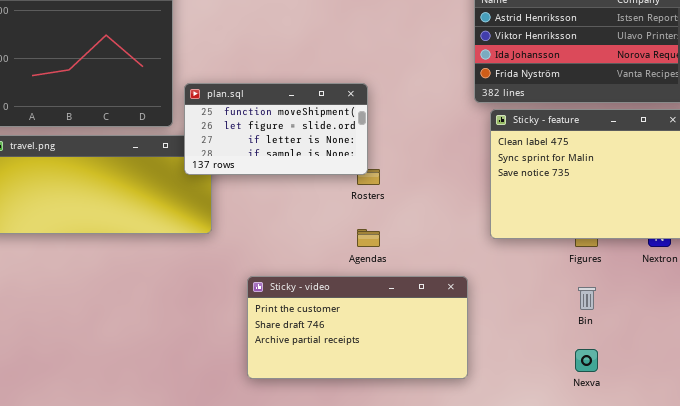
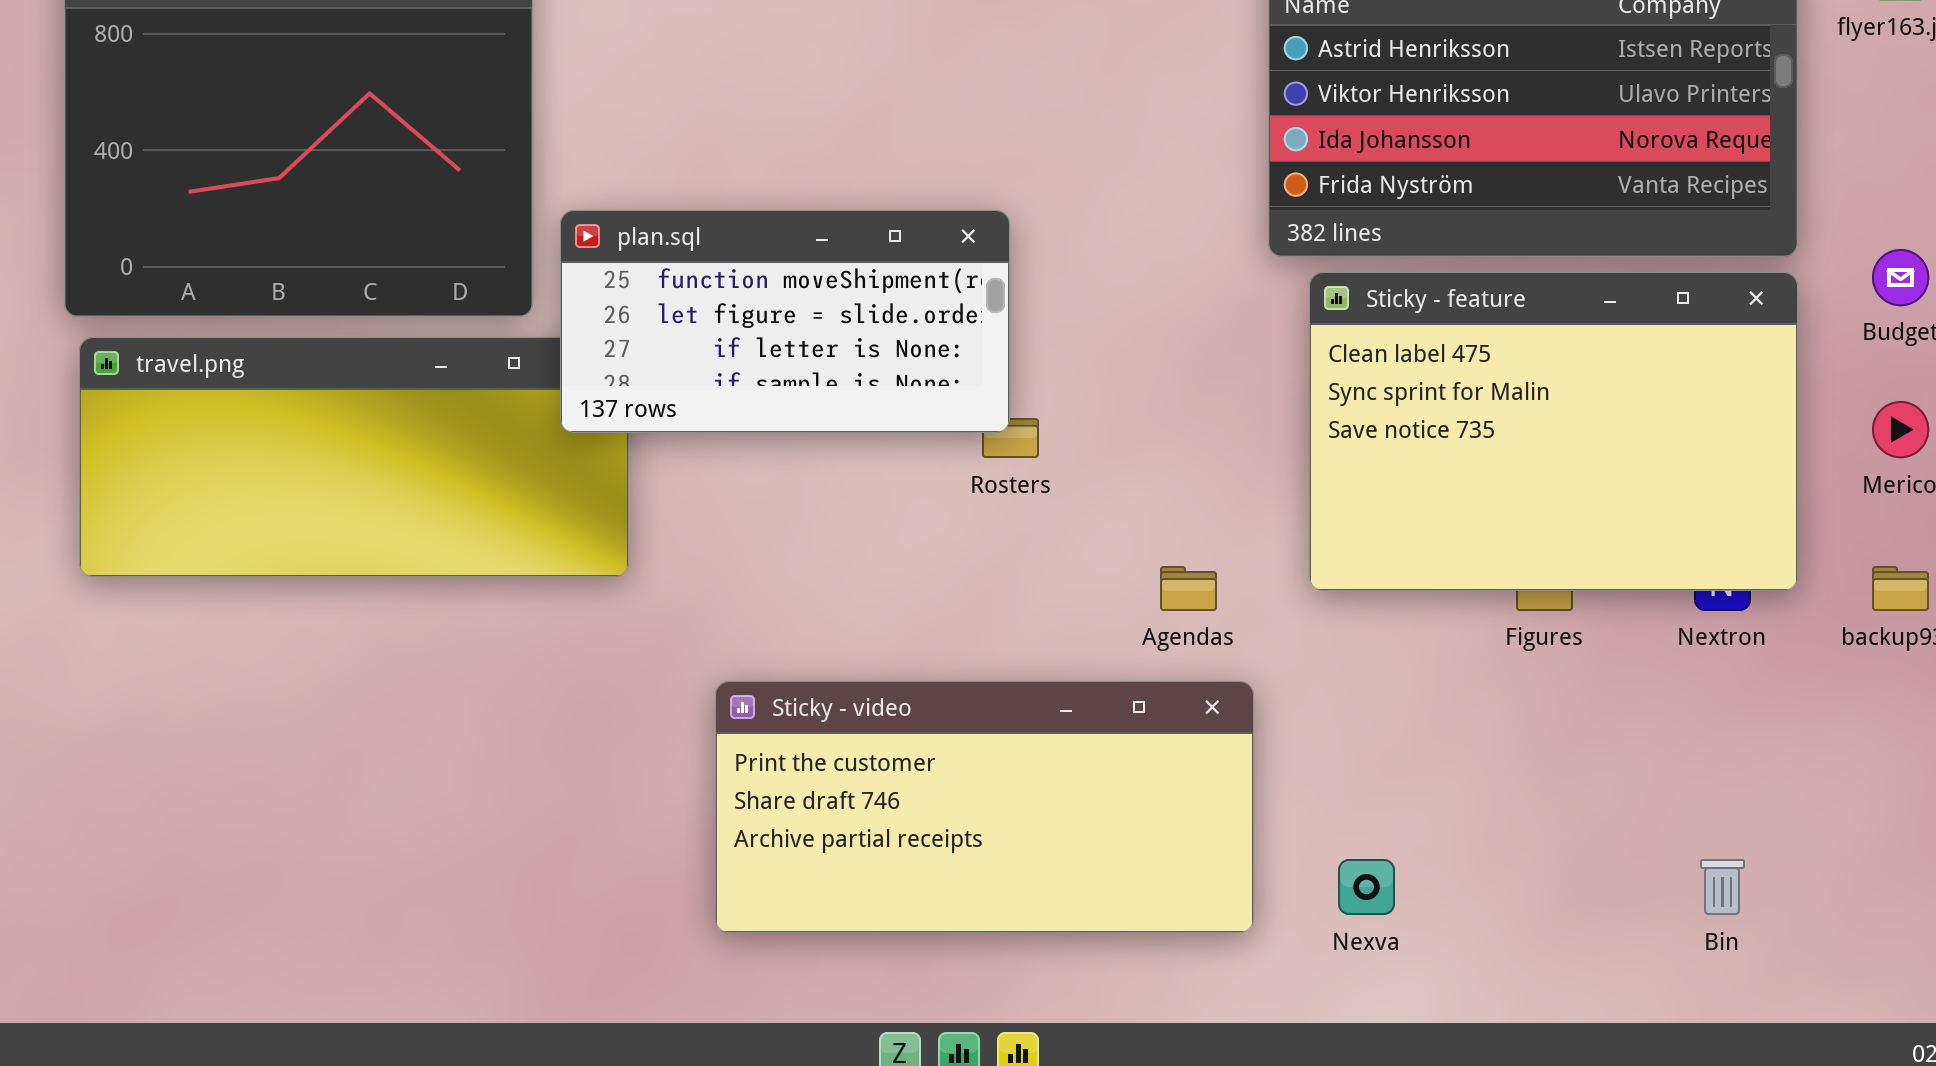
Agendas: [357,229,380,247] -> [1160,566,1217,611], moved
Bin: [578,287,596,310] -> [1700,859,1745,915], moved
Nexva: [575,349,598,372] -> [1338,859,1395,915], moved

